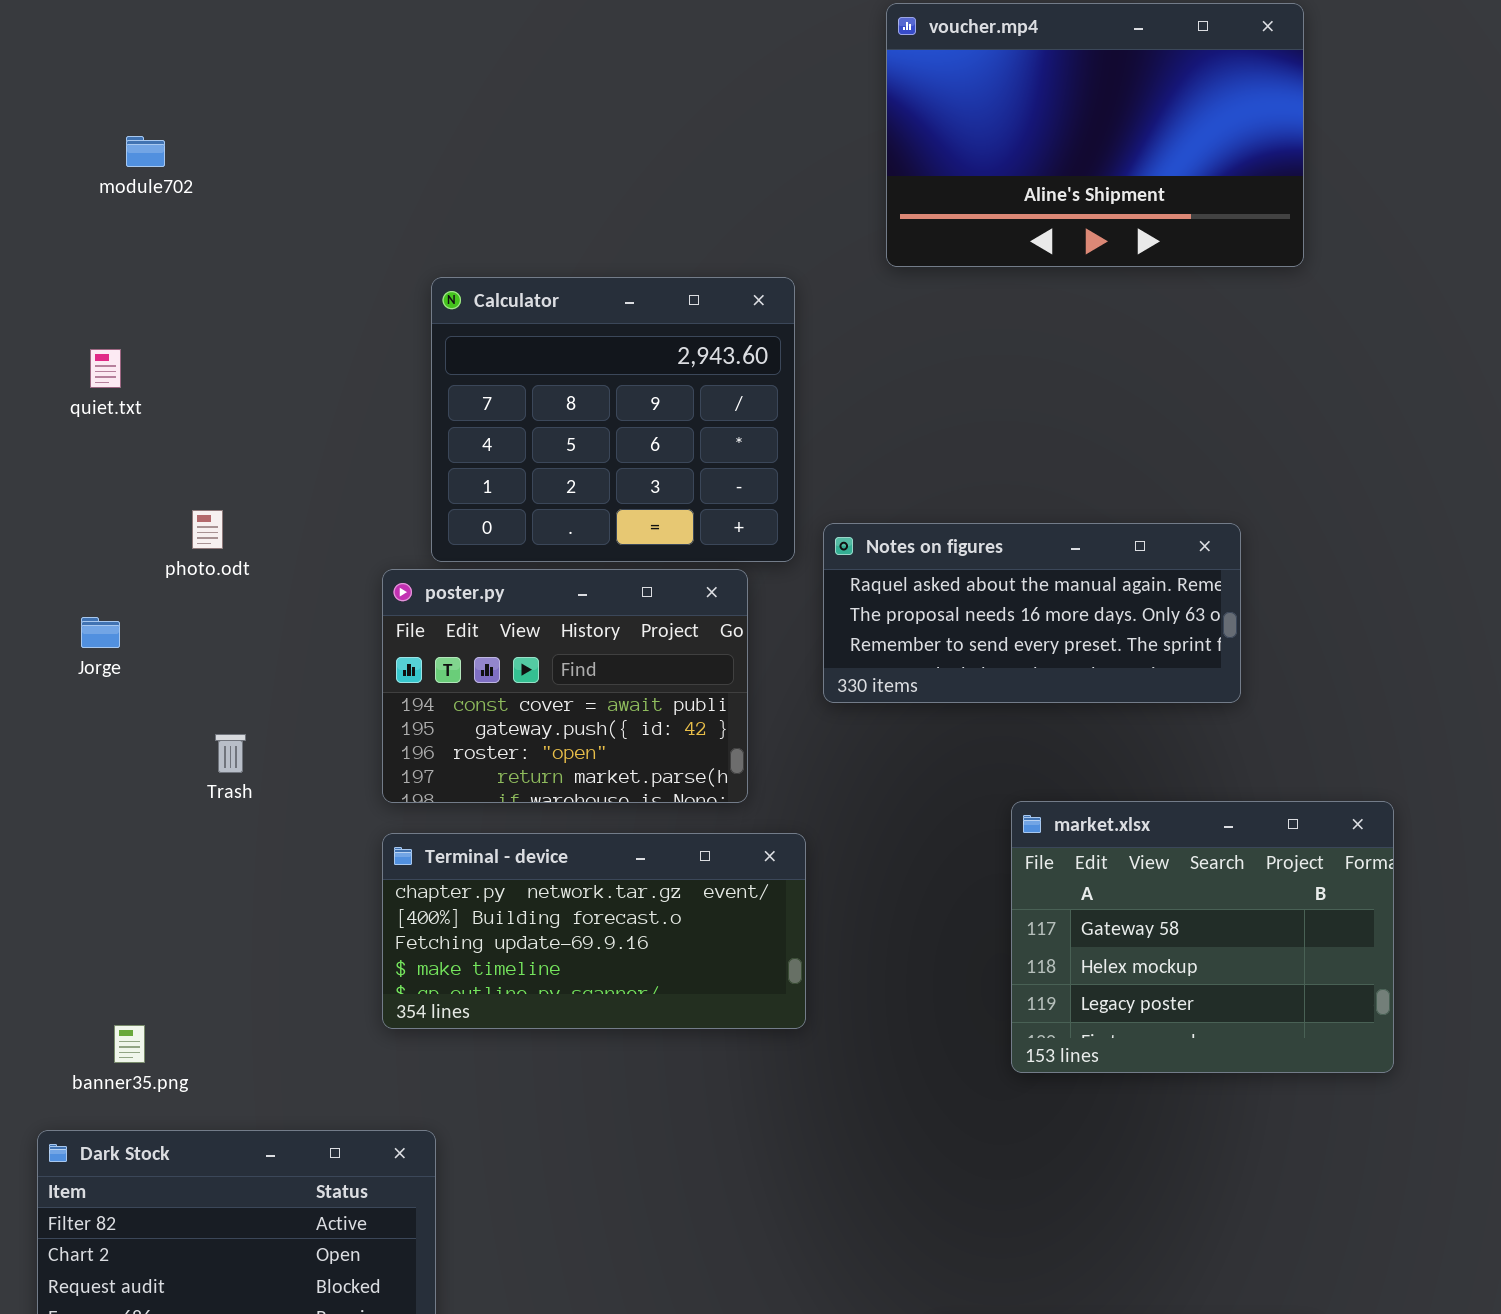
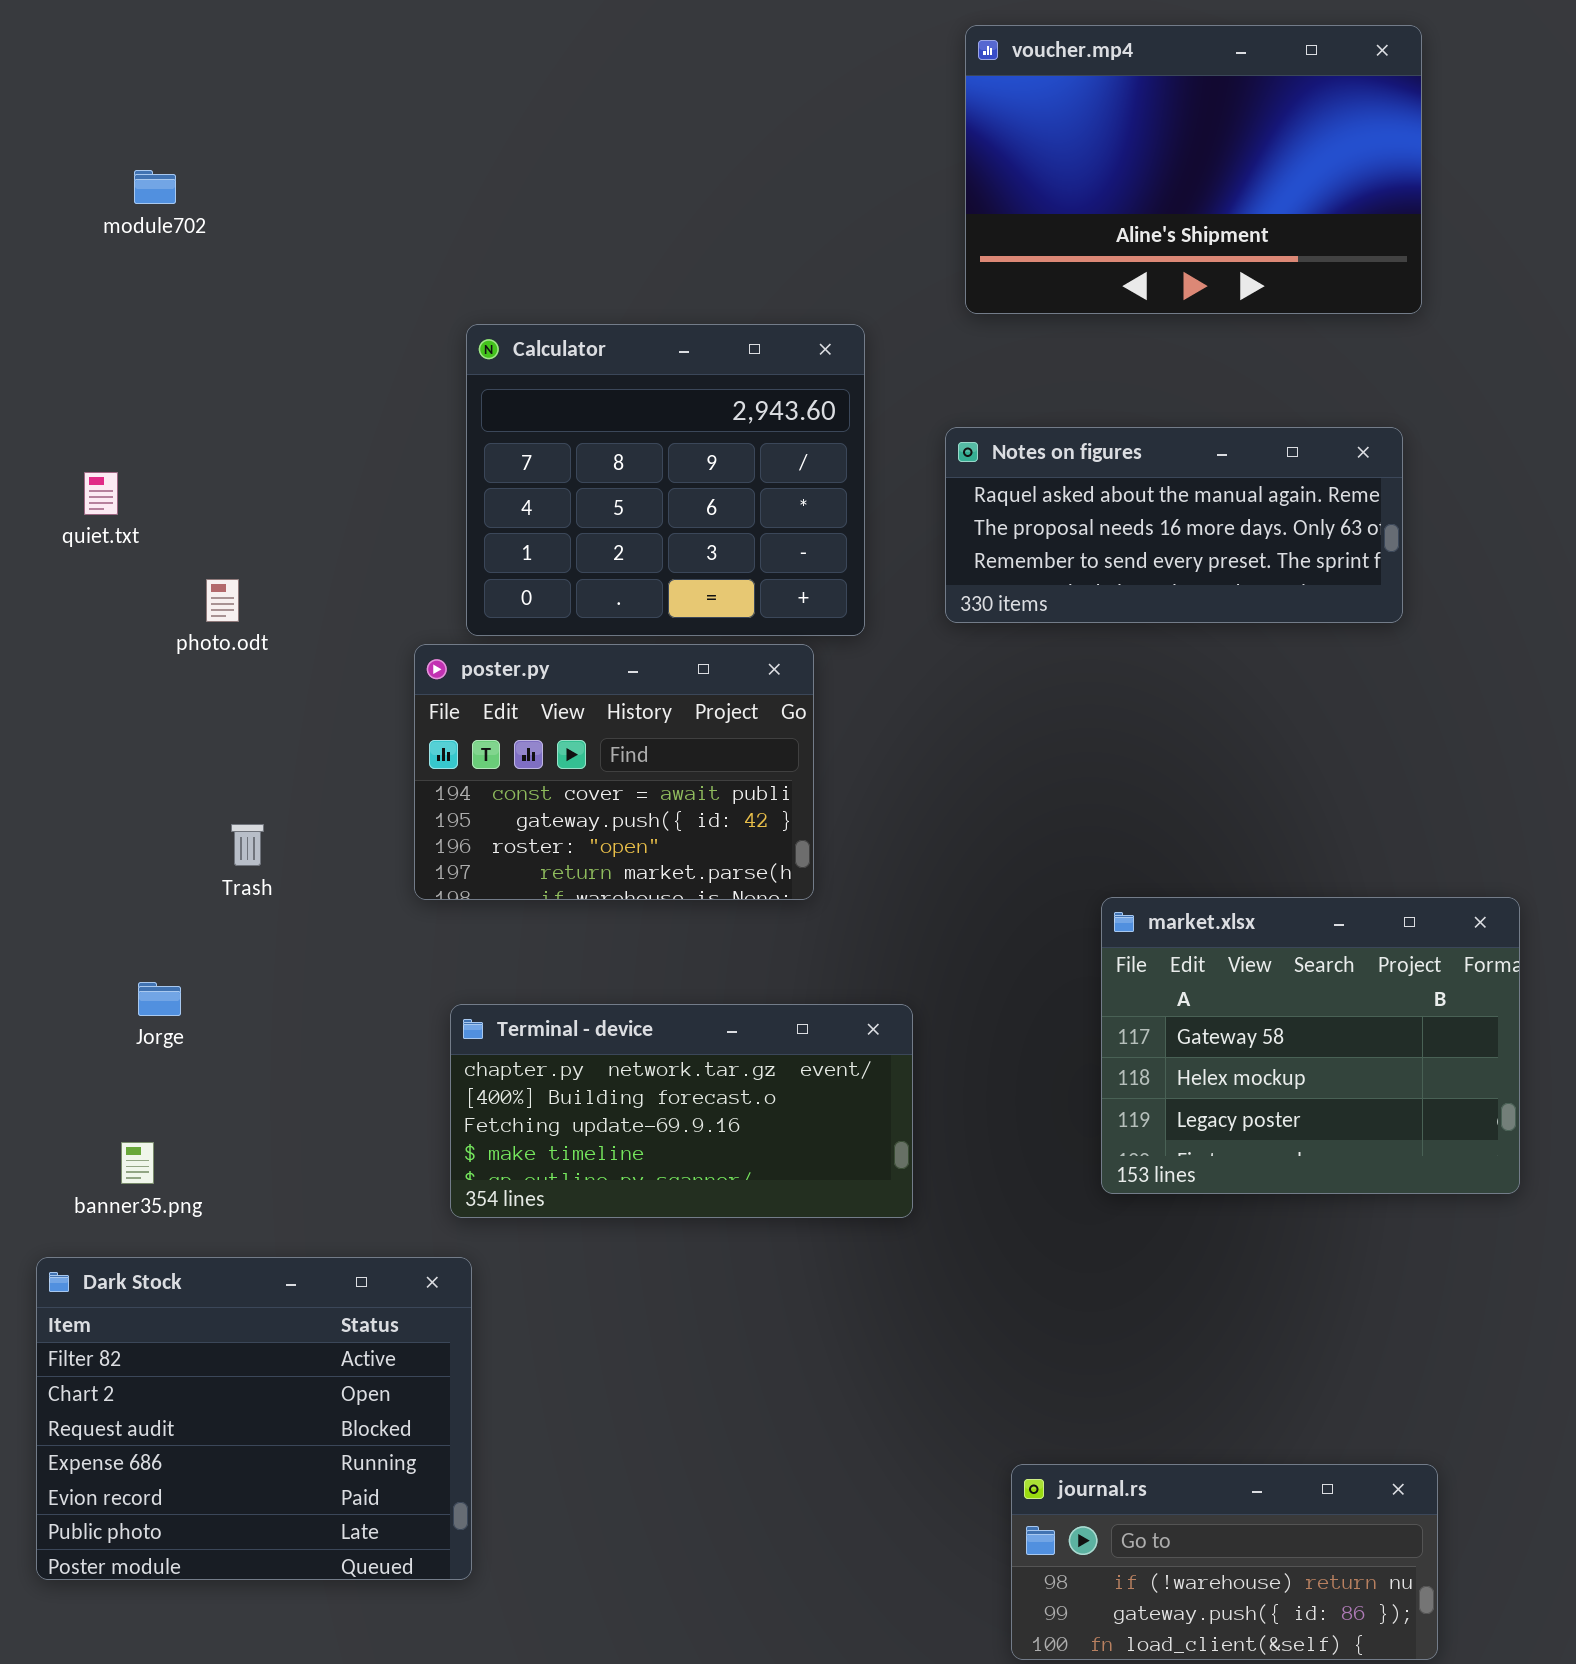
quiet.txt: [90,349,121,388] -> [84,472,118,515], moved
Notes on figures: [823,523,1241,703] -> [945,427,1403,623], moved
Jorge: [81,617,120,648] -> [138,982,181,1016], moved
Terminal - device: [382,833,806,1029] -> [450,1004,913,1218], moved

